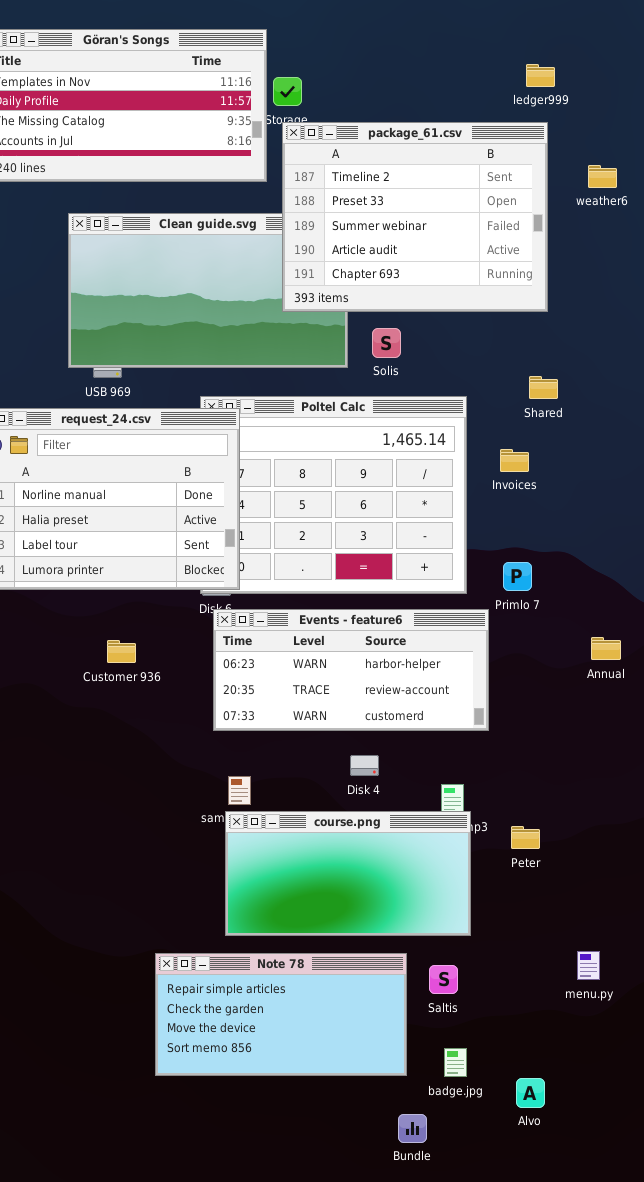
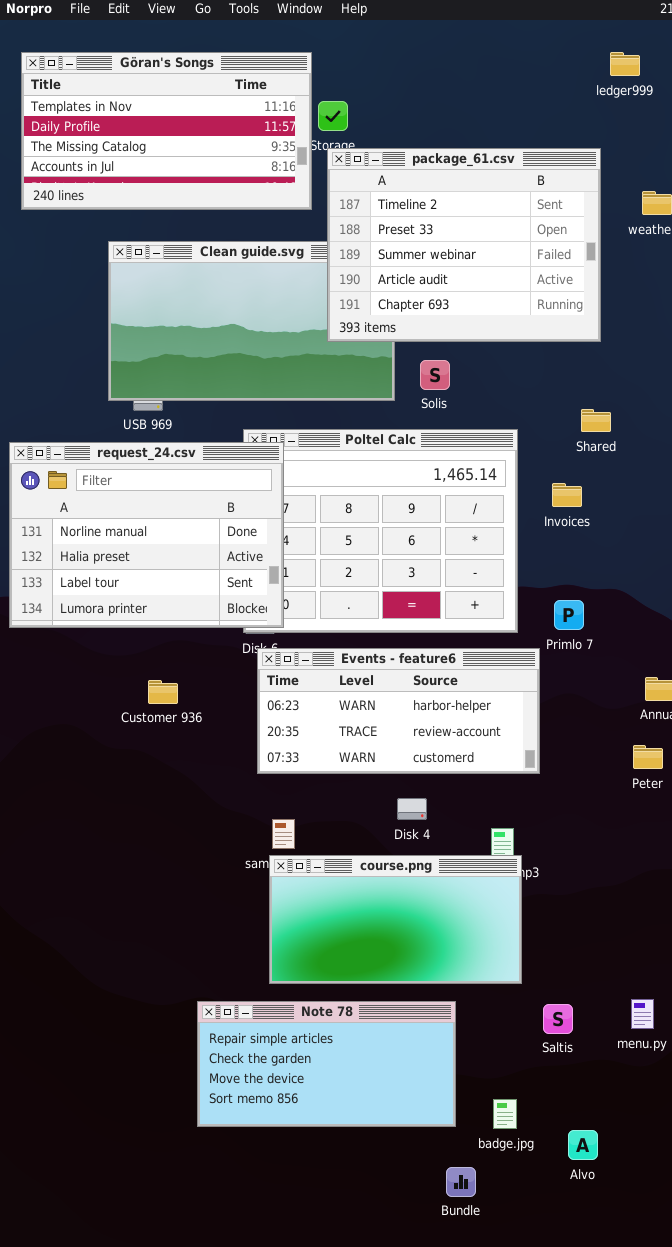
ledger999: [526,64,555,87] -> [610,52,640,76], moved
Peter: [511,826,540,849] -> [633,745,663,769], moved
Saltis: [429,965,458,994] -> [543,1004,573,1034], moved

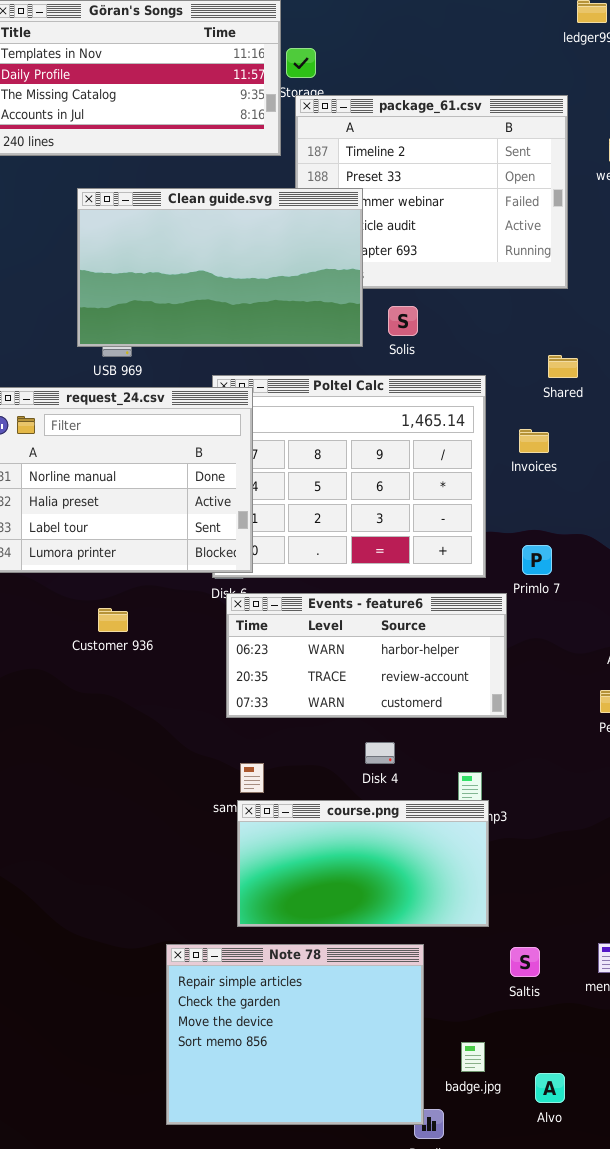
Clean guide.svg: [108,241,395,401] -> [77,188,363,347], raised
Customer 936: [148,680,178,704] -> [98,608,128,632], moved
Note 78: [197,1001,456,1127] -> [166,944,424,1125], resized

